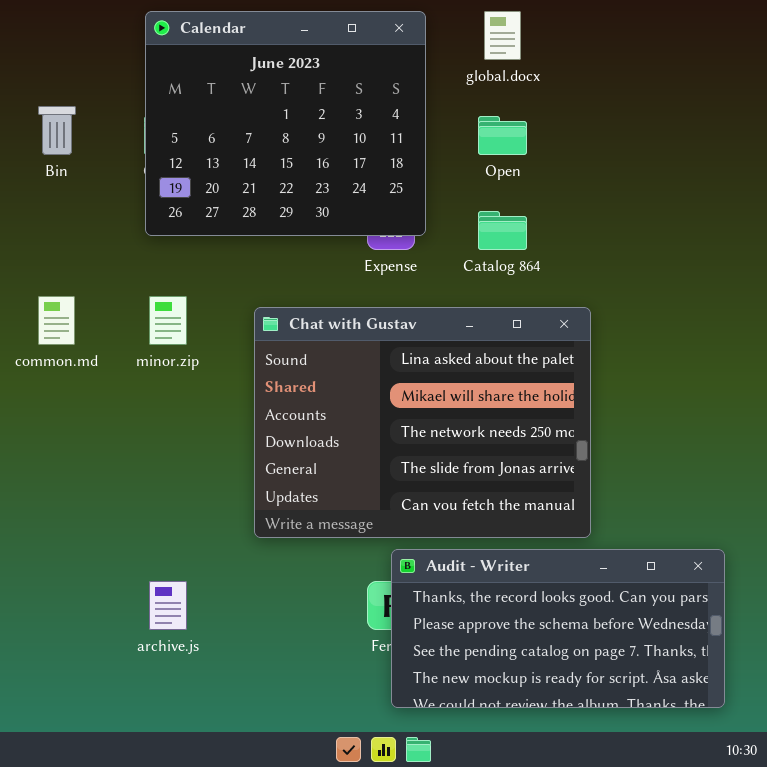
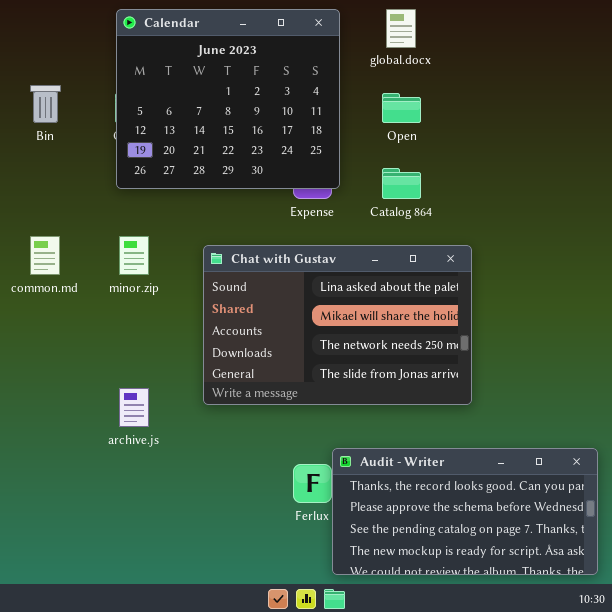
Chat with Gustav: [254,307,591,538] -> [203,245,472,405], resized
Audit - Writer: [391,549,725,708] -> [332,448,598,575], moved
archive.js: [149,581,187,630] -> [119,388,149,427], moved

